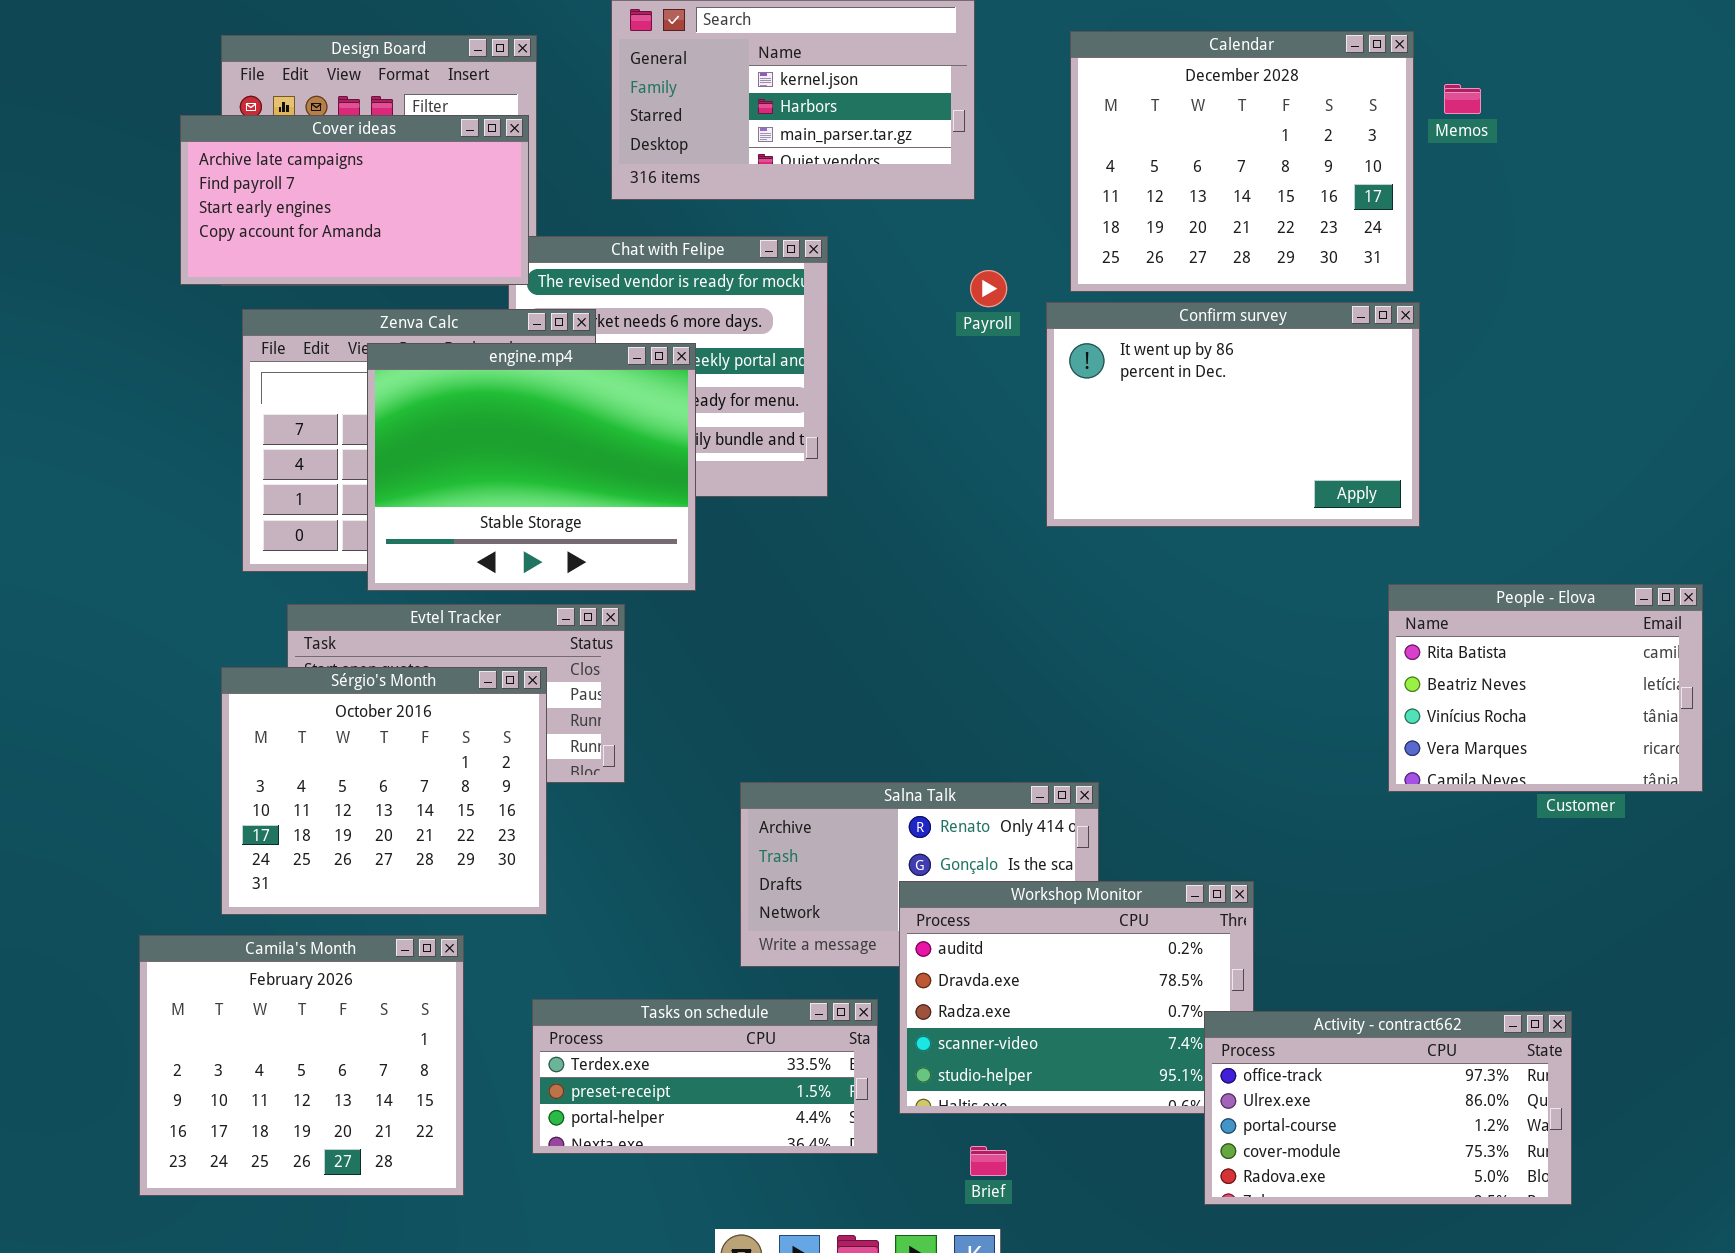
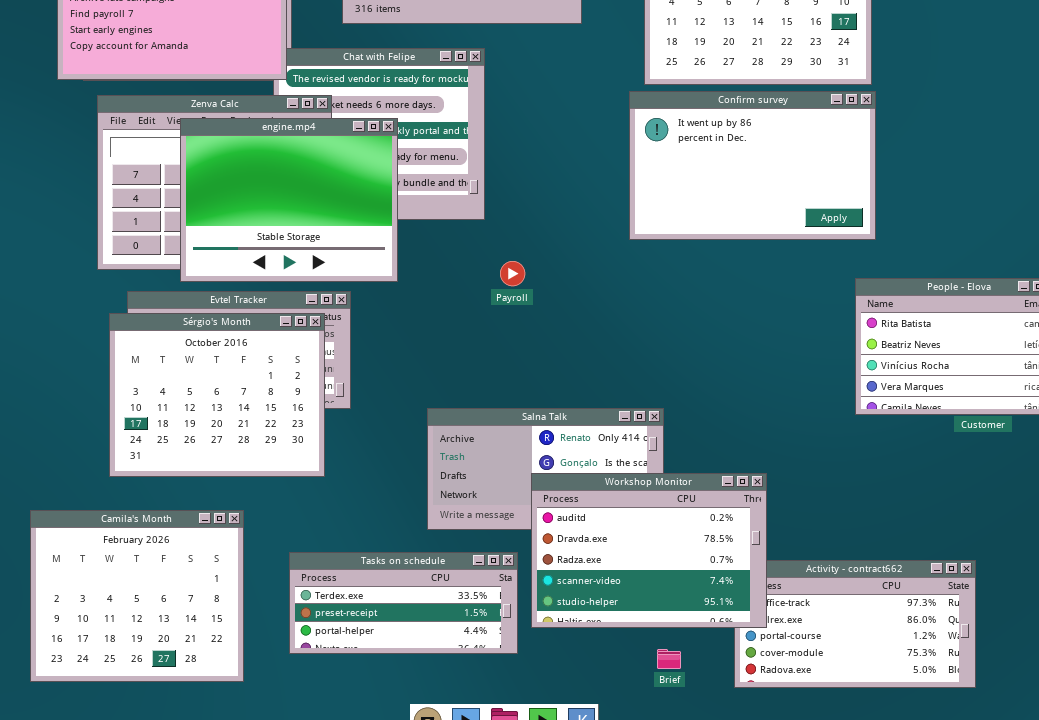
Payroll: [970,270,1007,307] -> [500,261,525,286], moved
Sérgio's Month: [221,667,547,915] -> [109,313,325,477], moved
Workshop Monitor: [899,881,1254,1114] -> [531,473,767,628], raised
Brief: [970,1146,1007,1176] -> [657,649,681,669], moved

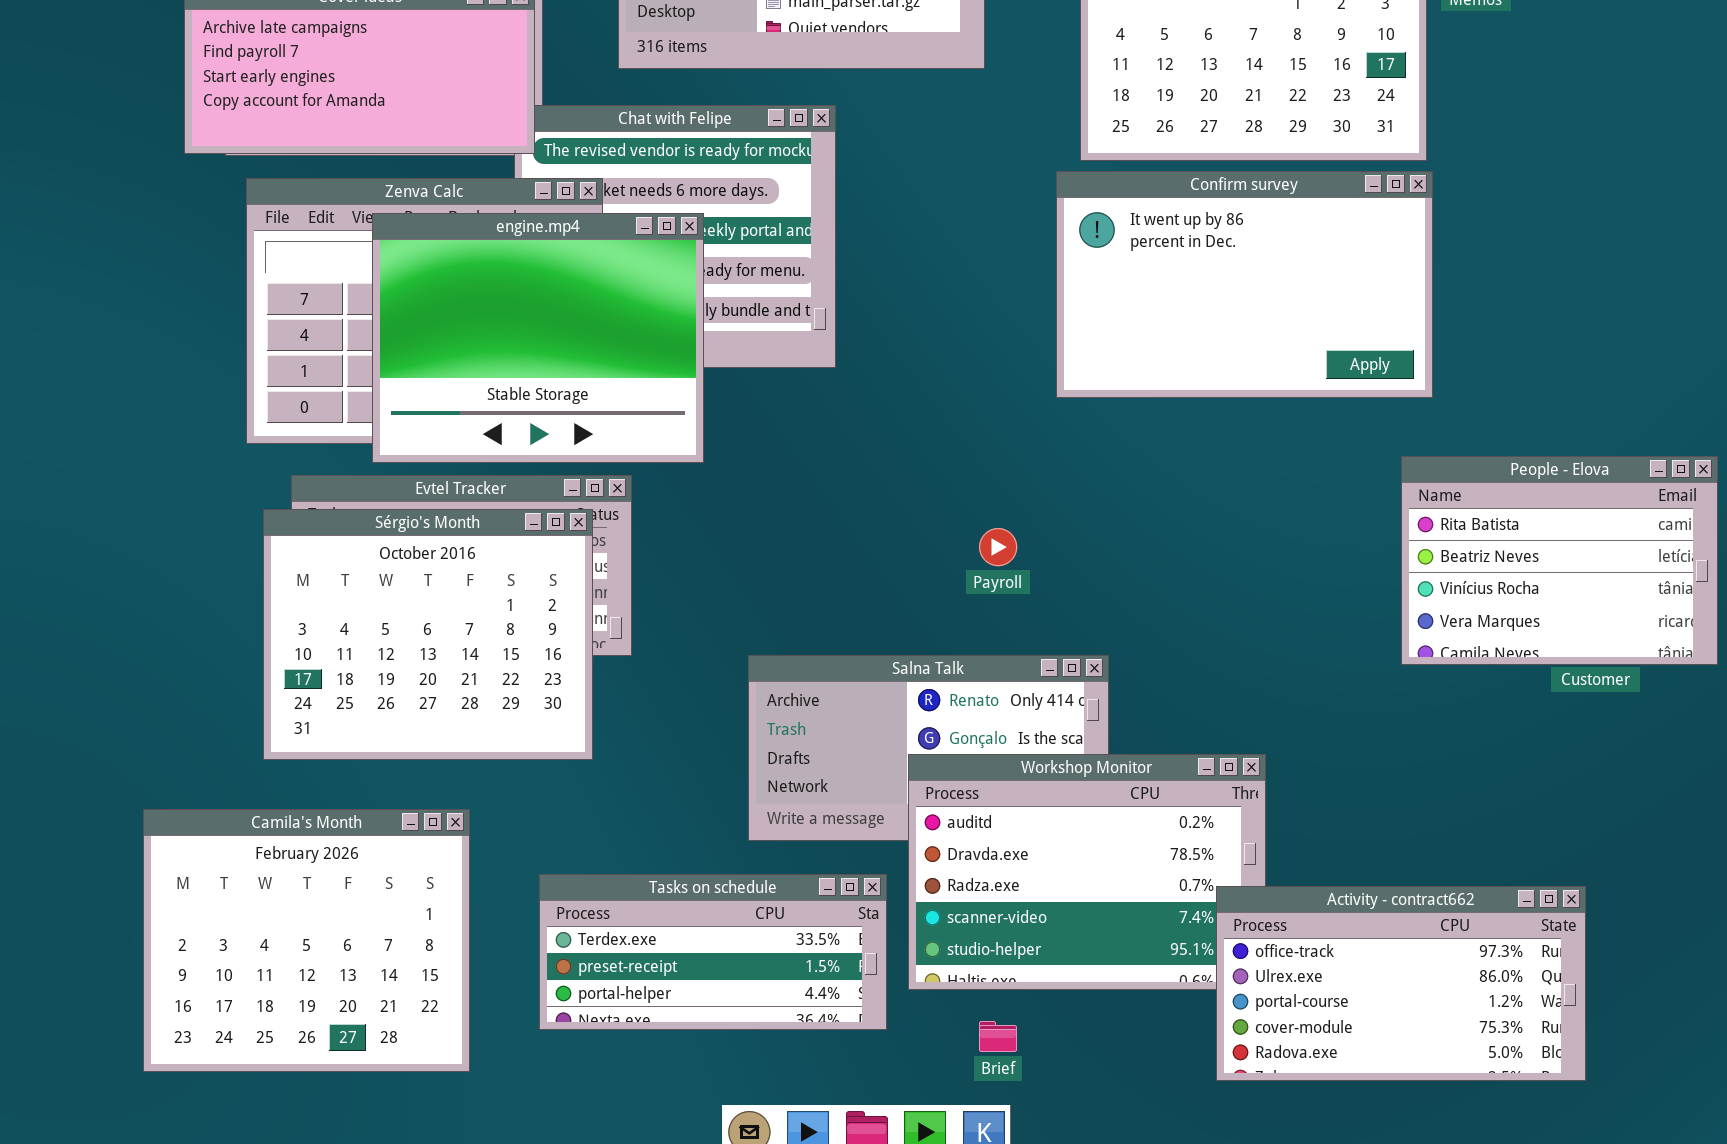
Payroll: [500,261,525,286] -> [979,528,1017,566], moved
Activity - contract662: [734,560,976,688] -> [1216,886,1586,1081], raised
Brief: [657,649,681,669] -> [979,1021,1017,1052], moved

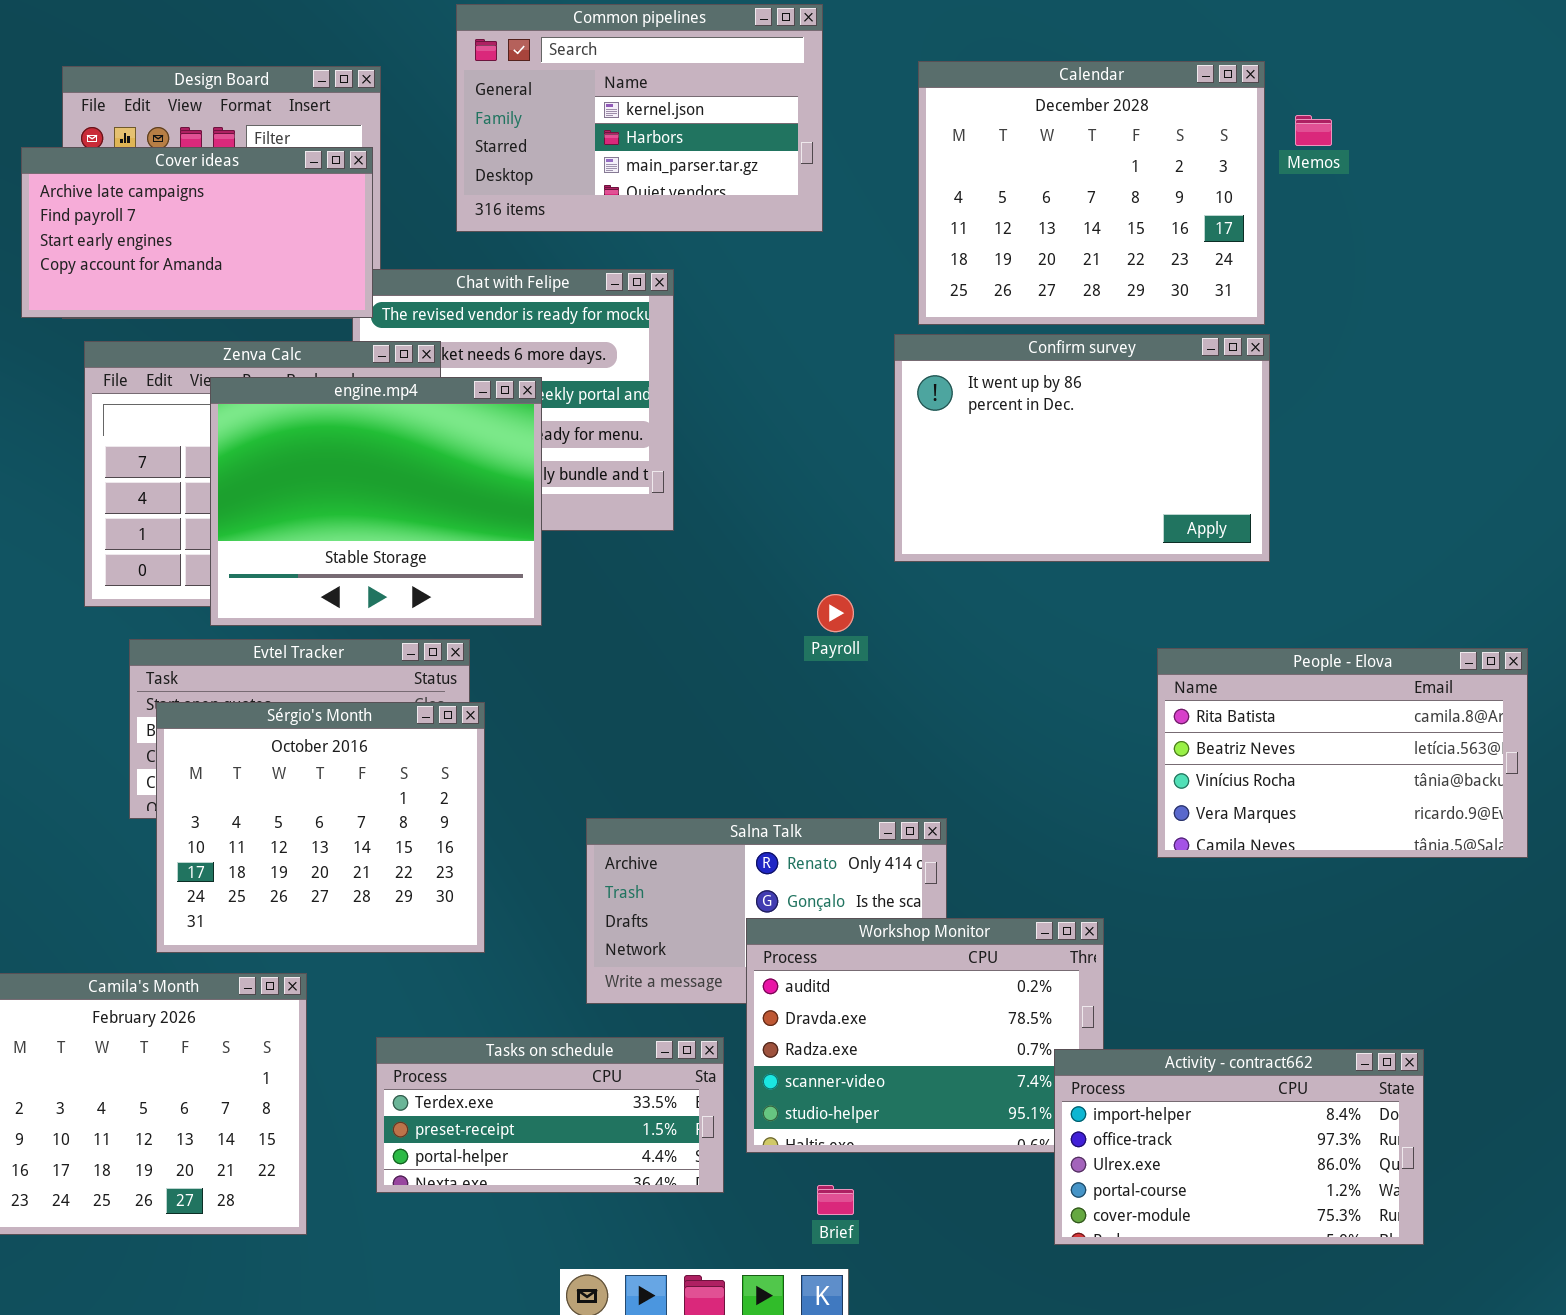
People - Elova: [1401,456,1718,665] -> [1157,648,1528,858], moved, resized
Sérgio's Month: [263,509,593,760] -> [156,702,485,953], moved
Payroll: [979,528,1017,566] -> [817,594,854,632], moved
Activity - contract662: [1216,886,1586,1081] -> [1054,1049,1424,1245], scrolled up 1 row

